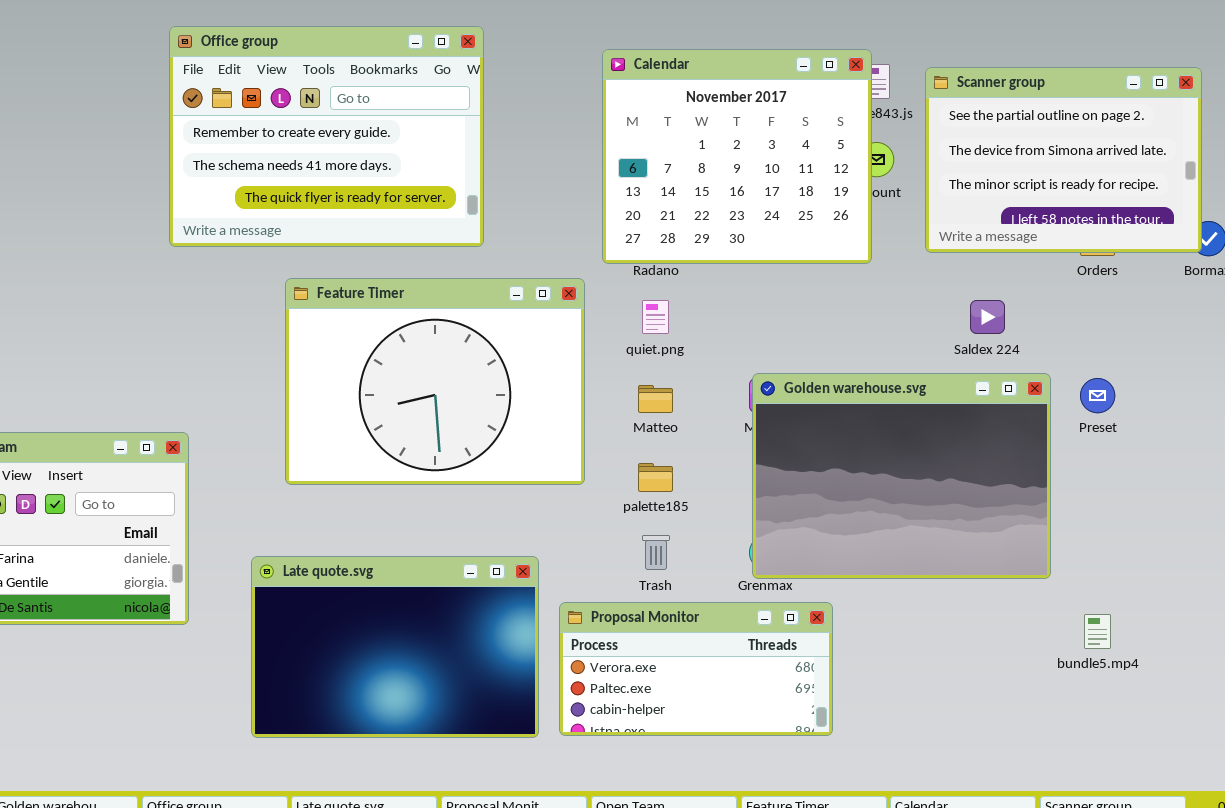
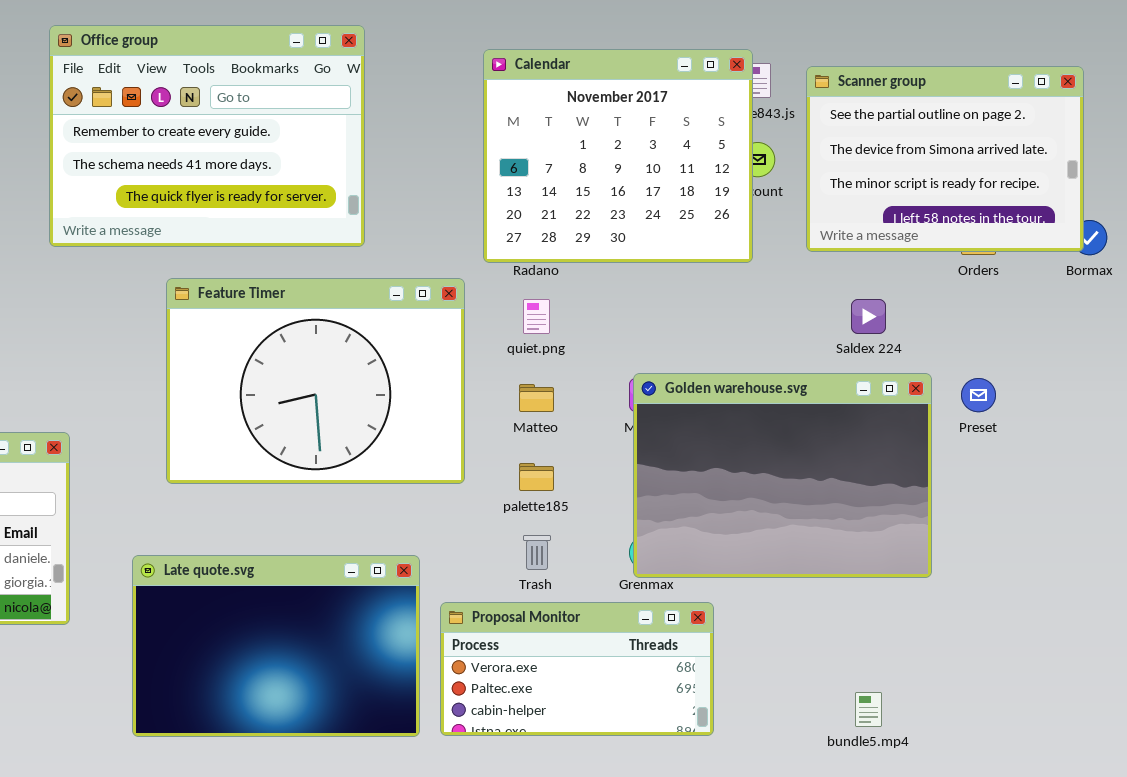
bundle5.mp4: [1084,614,1111,649] -> [855,692,882,727], moved

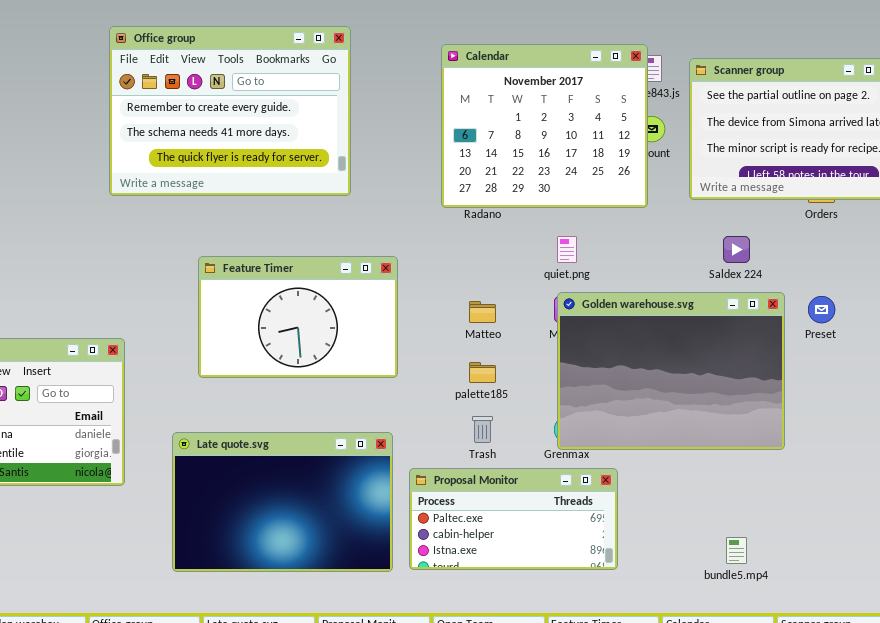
Feature Timer: [166,278,465,484] -> [198,256,398,378], resized
quiet.png: [523,299,550,334] -> [557,236,577,263], moved
Proposal Monitor: [440,602,714,736] -> [409,468,618,570], scrolled down 1 row

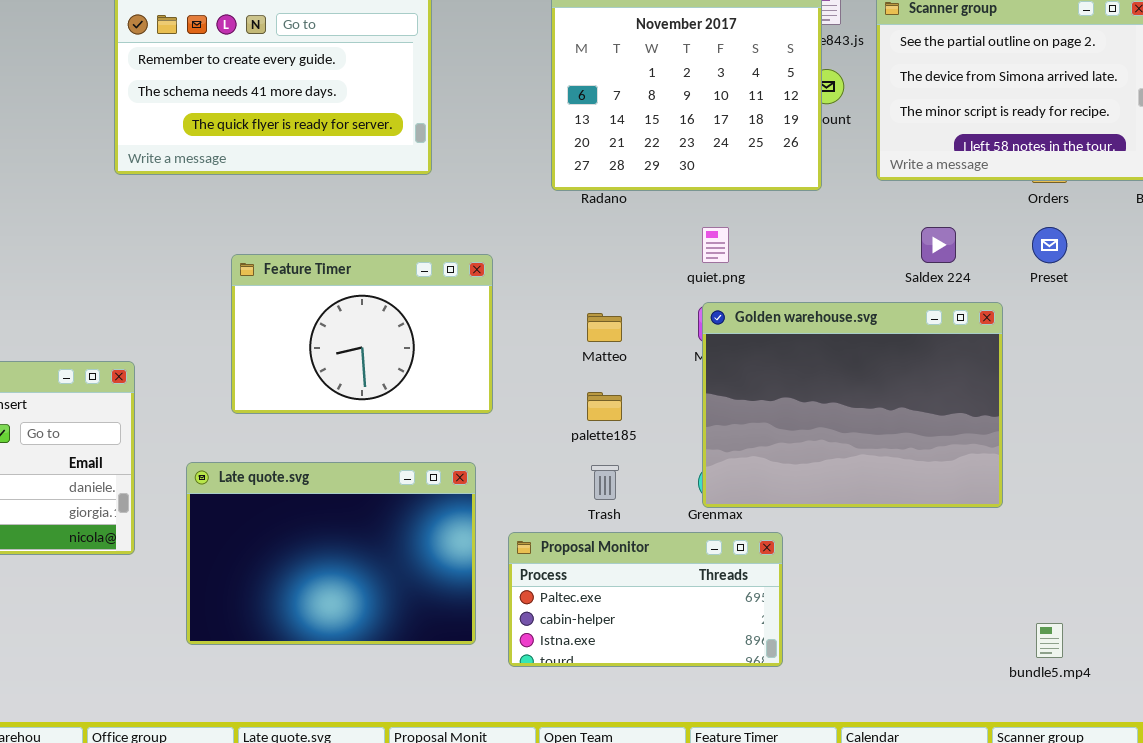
Preset: [808,296,835,323] -> [1032,227,1067,263], moved
Late quote.svg: [172,432,393,572] -> [186,462,476,645], moved
bundle5.mp4: [726,537,747,564] -> [1036,623,1063,658], moved

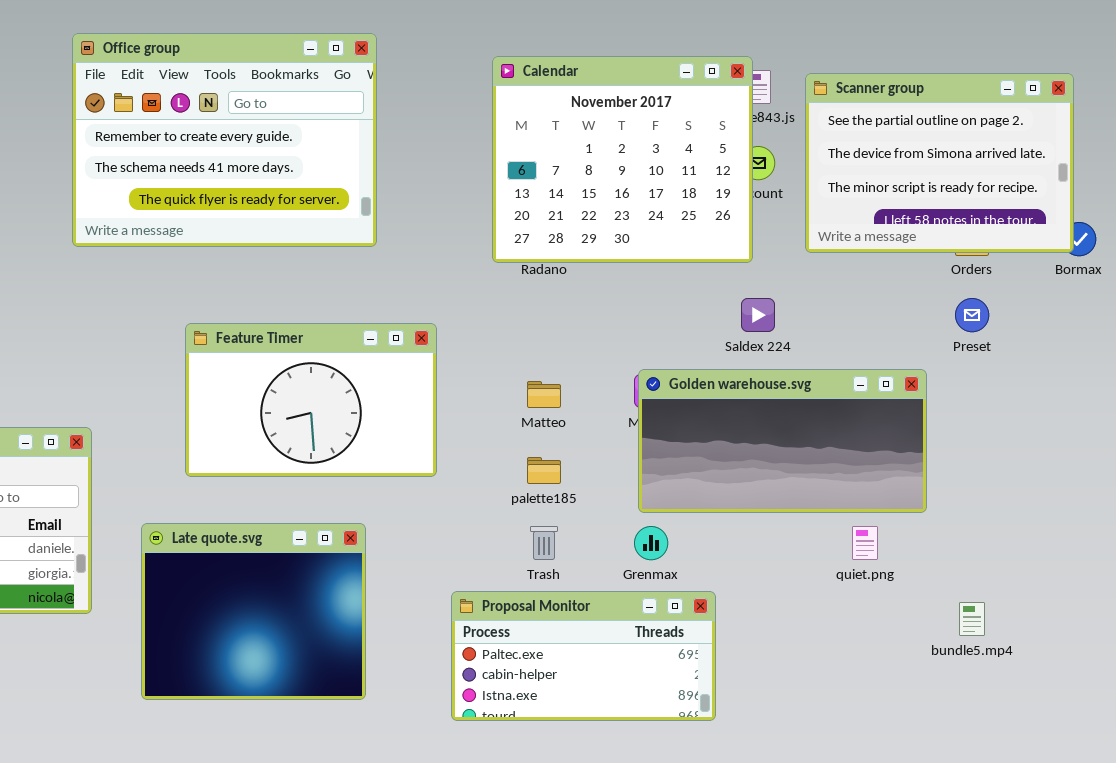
quiet.png: [702,227,729,263] -> [852,526,878,560], moved
Saldex 224: [921,227,956,263] -> [741,298,775,332], moved
Golden warehouse.svg: [702,302,1003,508] -> [638,369,927,513], resized
Late quote.svg: [186,462,476,645] -> [141,523,366,700], resized
bundle5.mp4: [1036,623,1063,658] -> [959,602,985,636], moved

